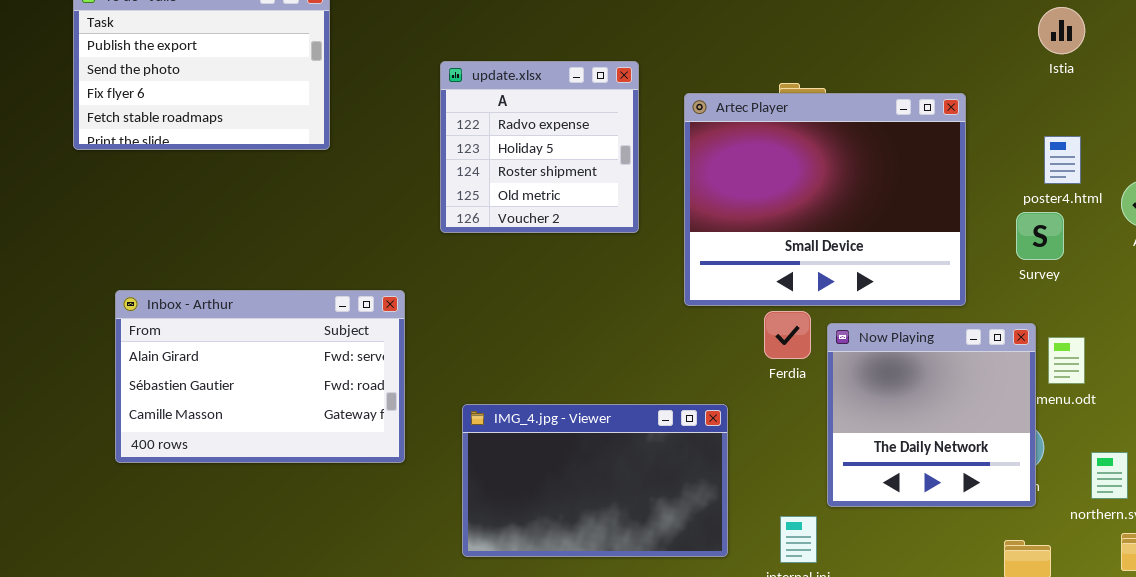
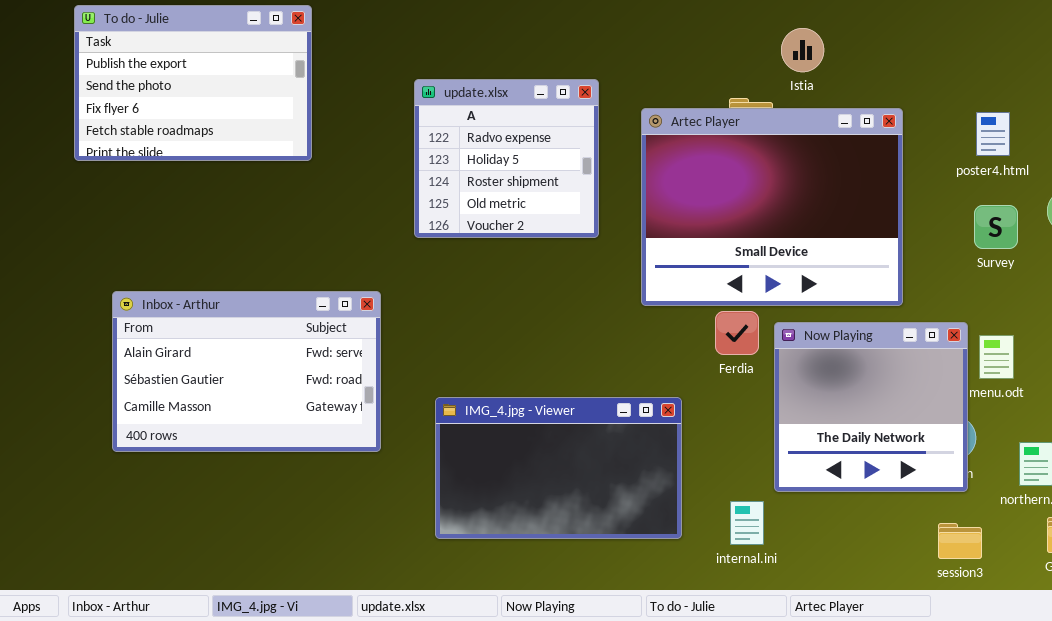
Istia: [1038,7,1085,54] -> [781,28,824,72], moved
poster4.html: [1044,136,1081,184] -> [976,112,1010,156], moved
Survey: [1016,212,1064,260] -> [974,205,1018,249], moved

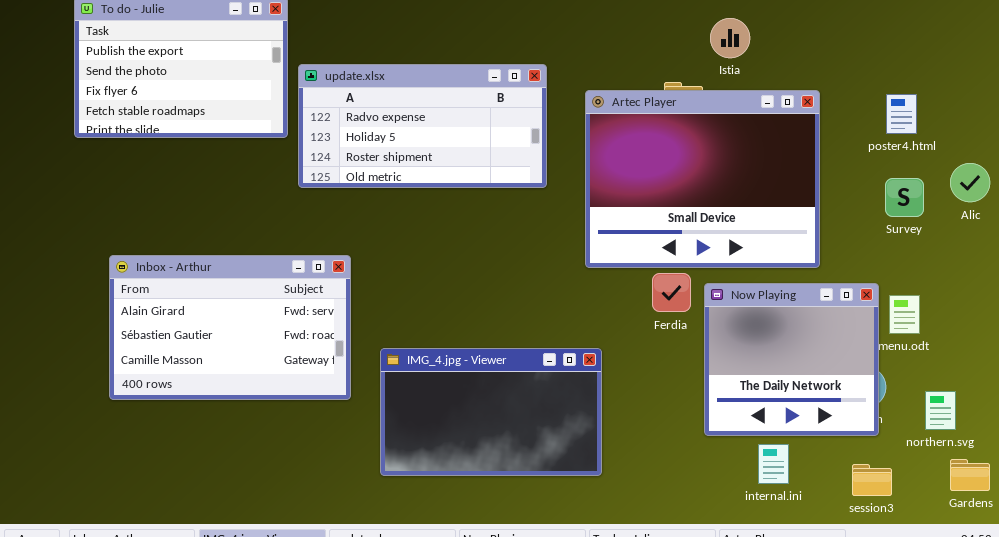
update.xlsx: [414,79,599,238] -> [298,64,547,188], resized
IMG_4.jpg - Viewer: [435,397,682,539] -> [380,348,602,476], moved
internal.ini: [730,501,764,545] -> [758,444,789,484], moved

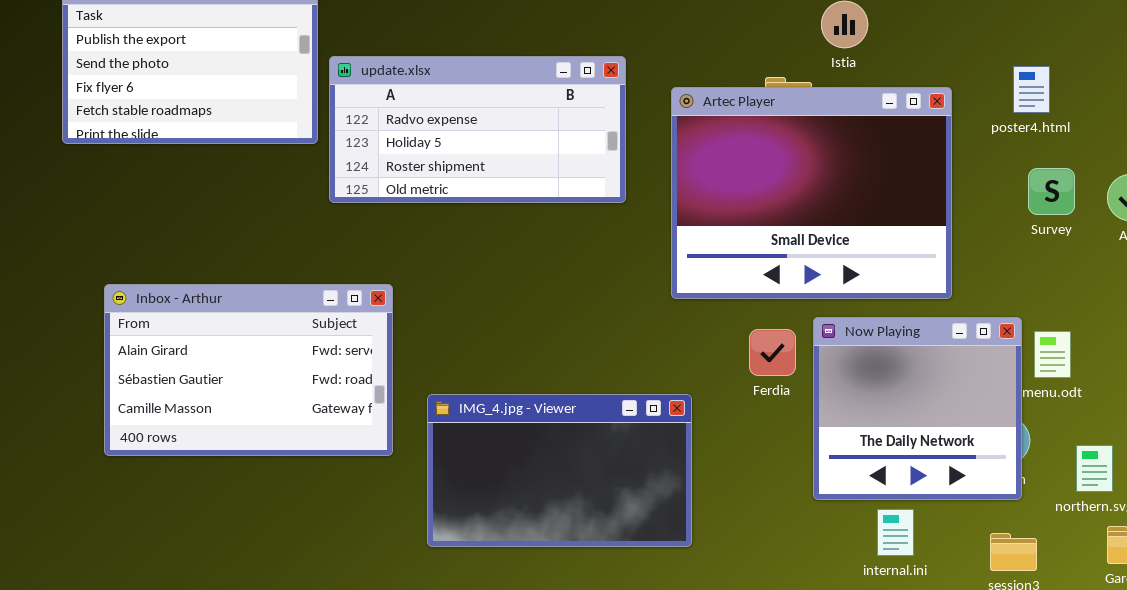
poster4.html: [886,94,917,134] -> [1013,66,1050,113], moved
Survey: [885,178,924,217] -> [1028,168,1075,215], moved
Ferdia: [652,273,691,312] -> [749,329,796,376], moved

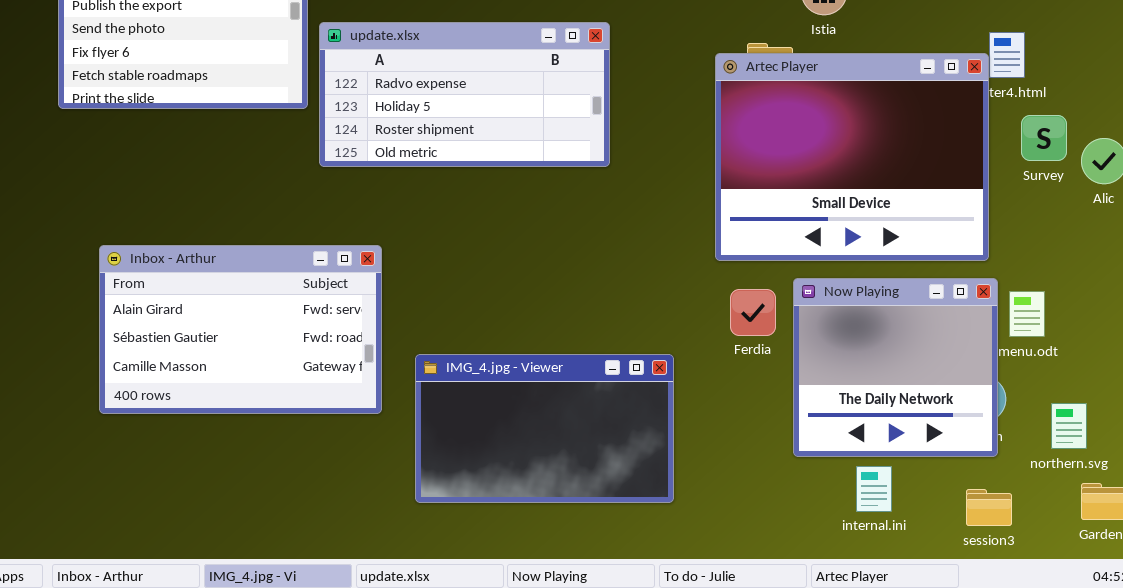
Artec Player: [671,87,952,299] -> [715,53,989,261], moved
Survey: [1028,168,1075,215] -> [1021,115,1067,161], moved

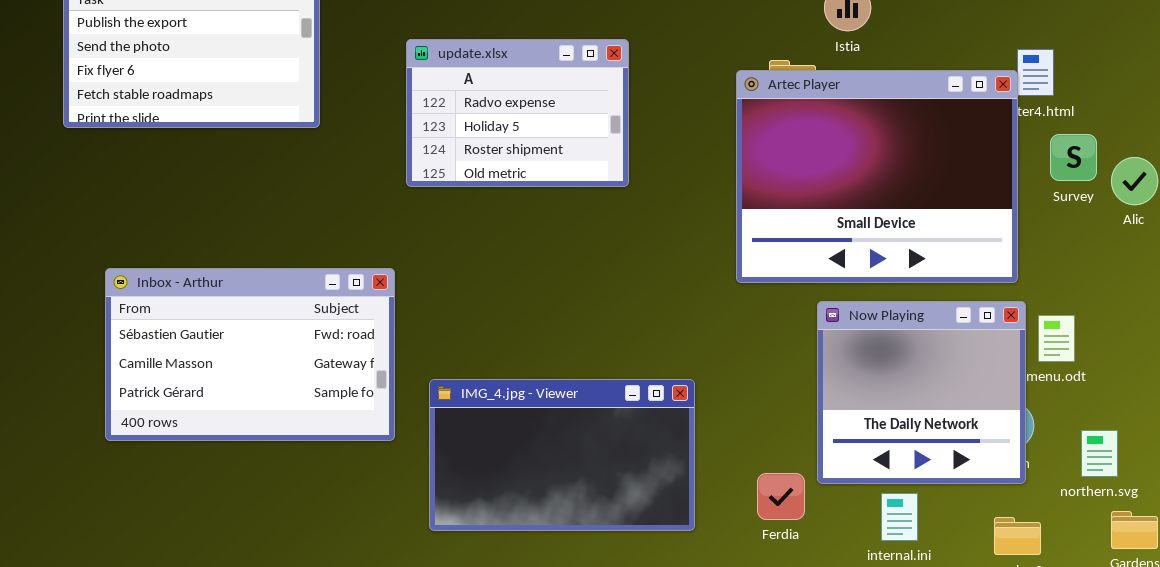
update.xlsx: [319,22,610,167] -> [406,39,629,187], resized
Inbox - Arthur: [99,245,382,414] -> [105,268,395,441], scrolled down 1 row
Ferdia: [730,289,776,336] -> [757,473,805,520], moved

